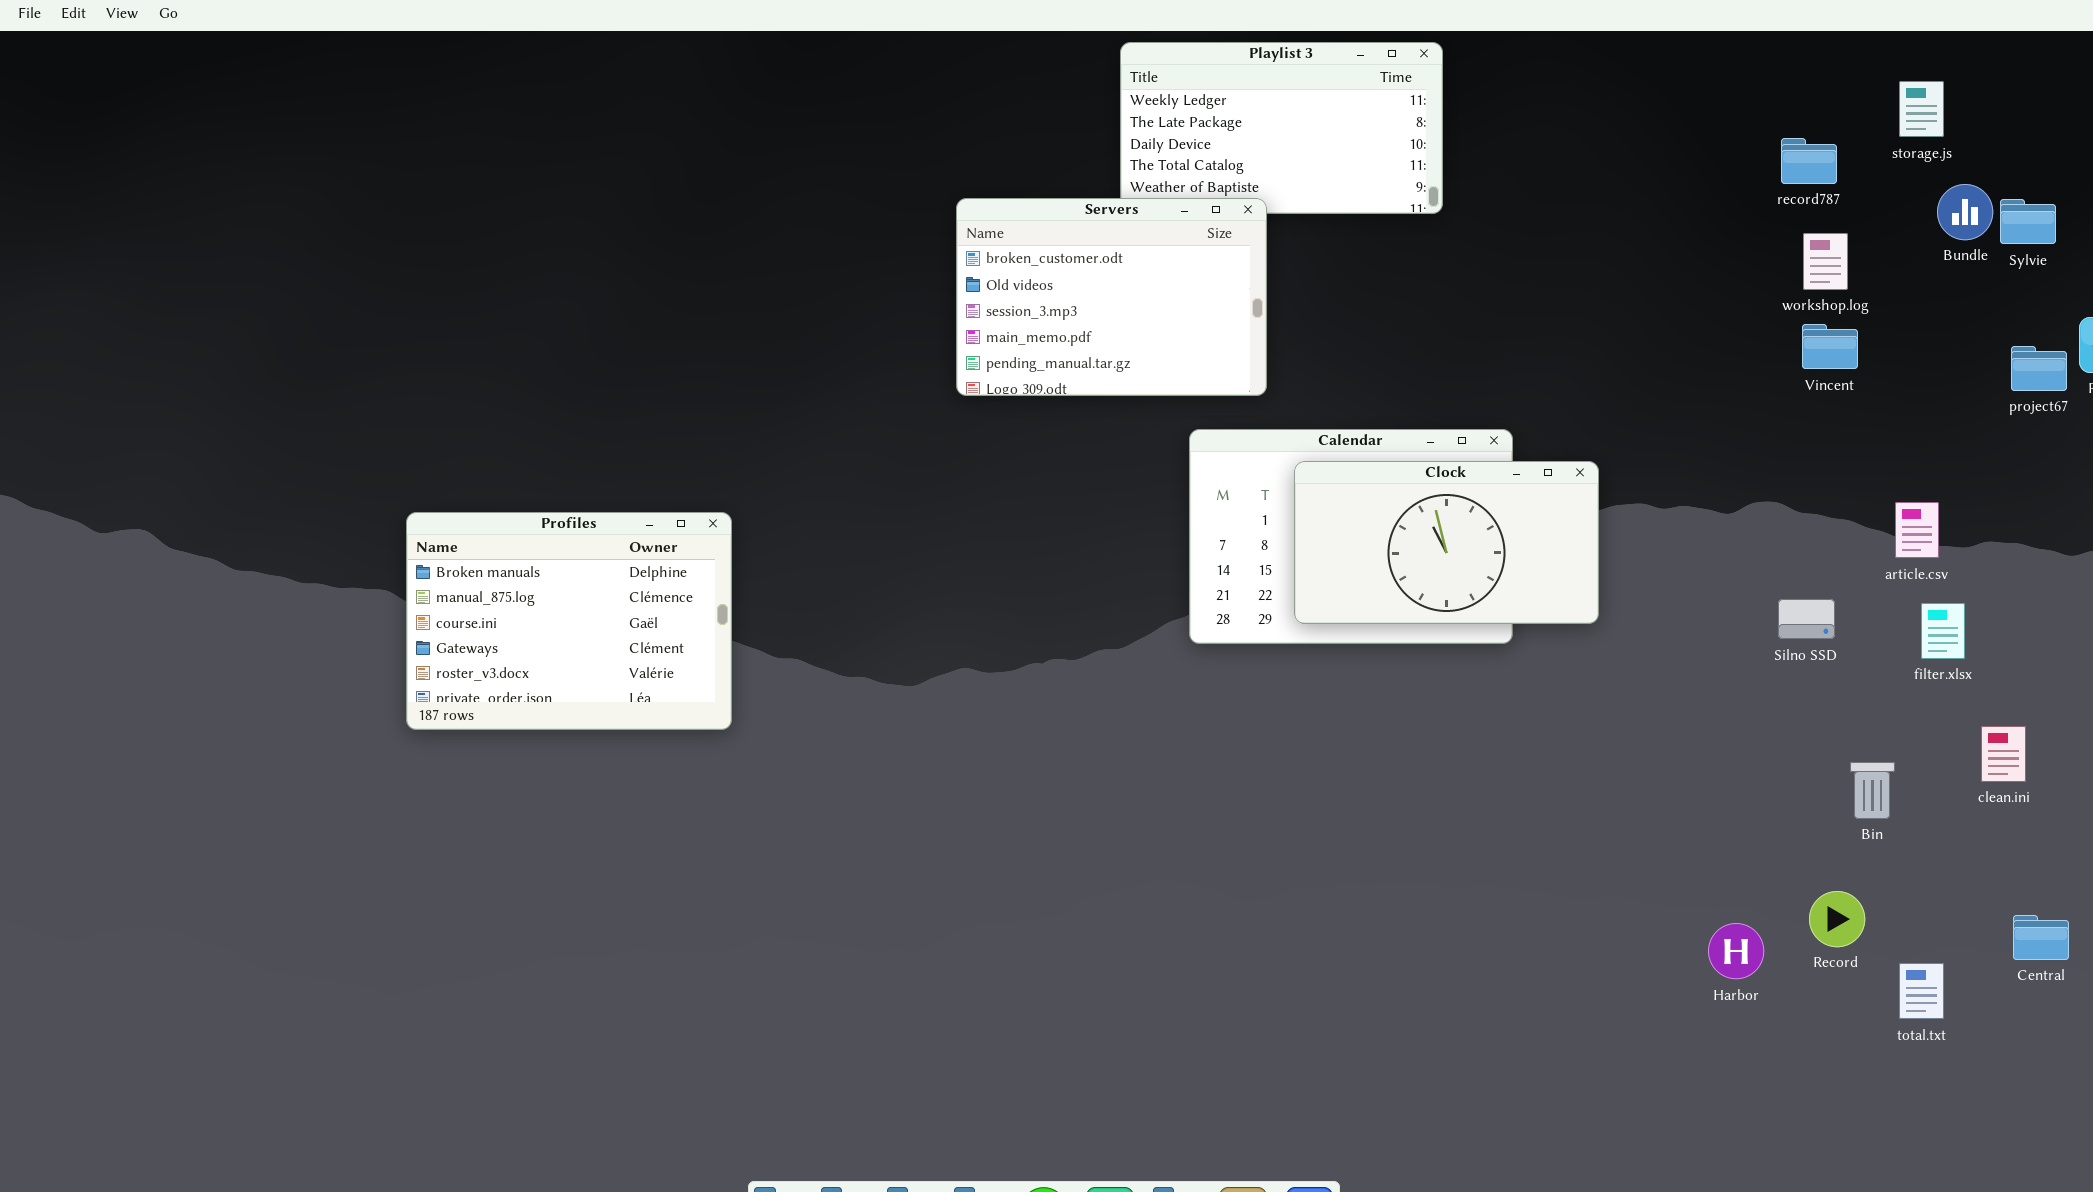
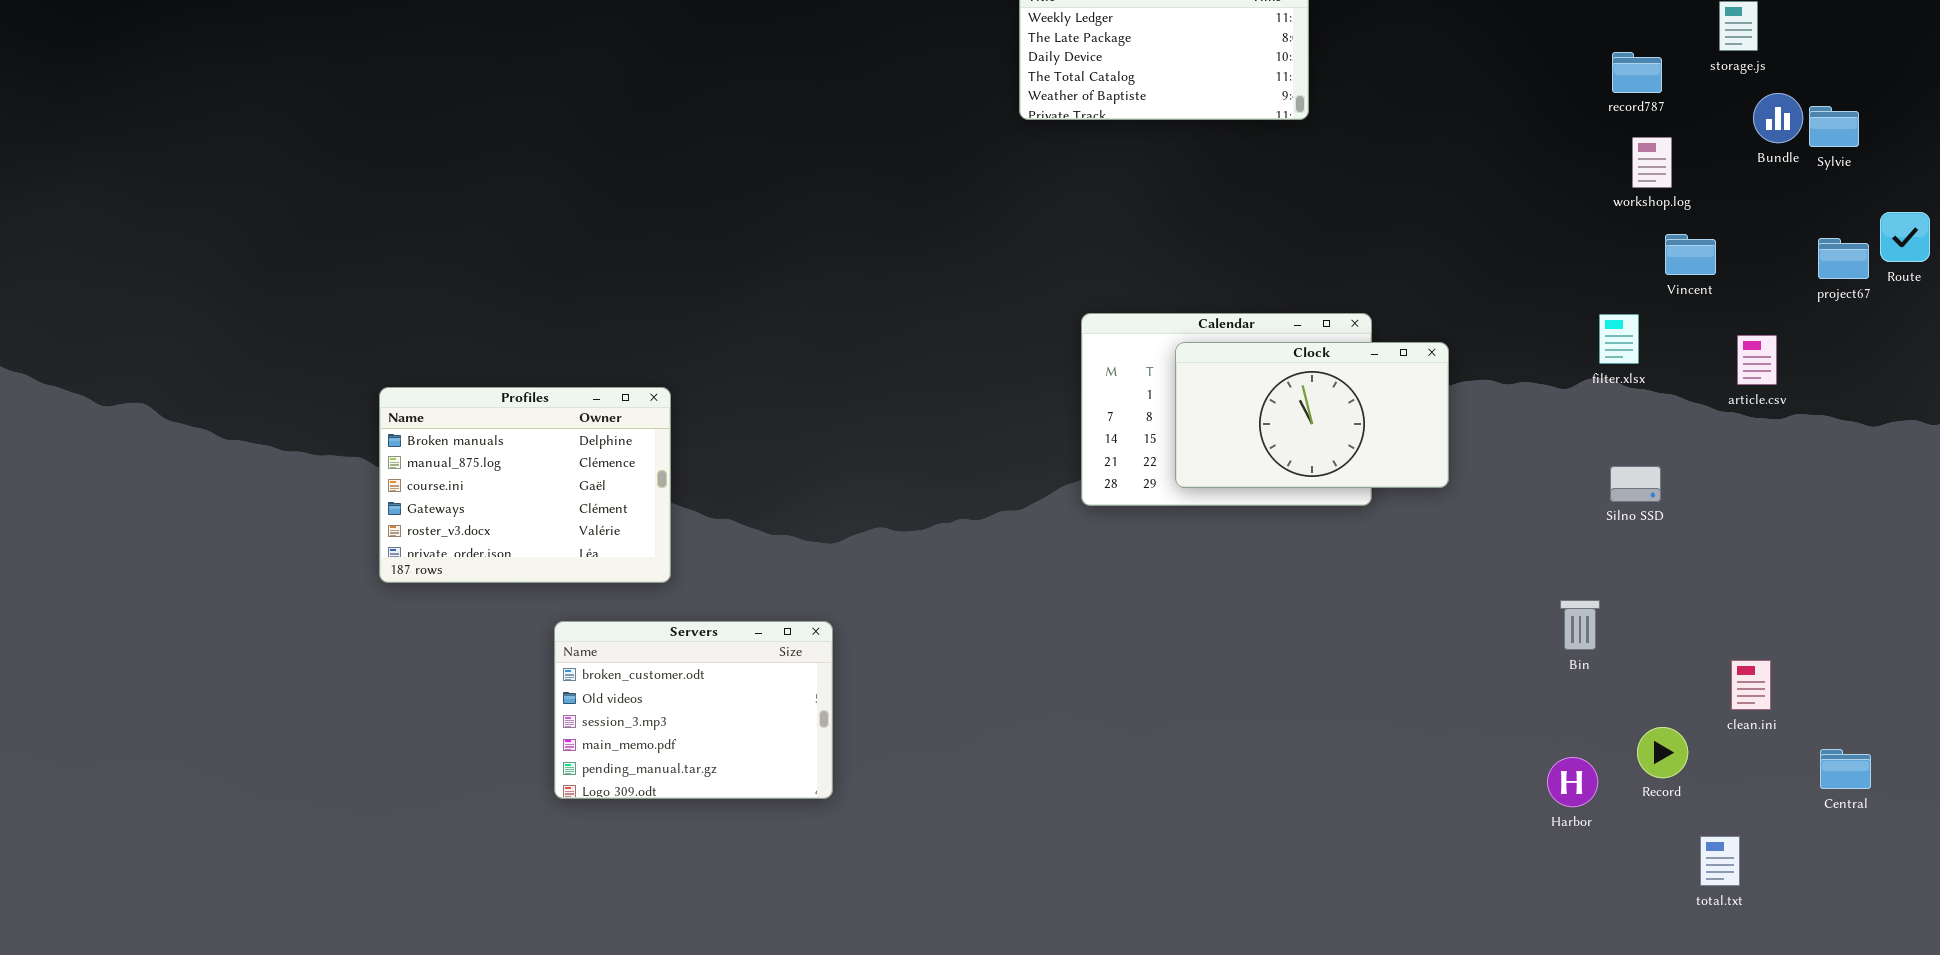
Servers: [956,198,1267,396] -> [554,621,833,799], moved
Vincent: [1802,324,1858,369] -> [1665,234,1716,275], moved
article.csv: [1895,502,1939,558] -> [1737,335,1777,385], moved
filter.xlsx: [1921,603,1965,659] -> [1599,314,1639,364], moved
clean.ini: [1981,726,2026,782] -> [1731,660,1771,710], moved
Bin: [1850,762,1895,819] -> [1560,600,1600,650], moved
total.txt: [1899,963,1944,1019] -> [1700,836,1740,886], moved

